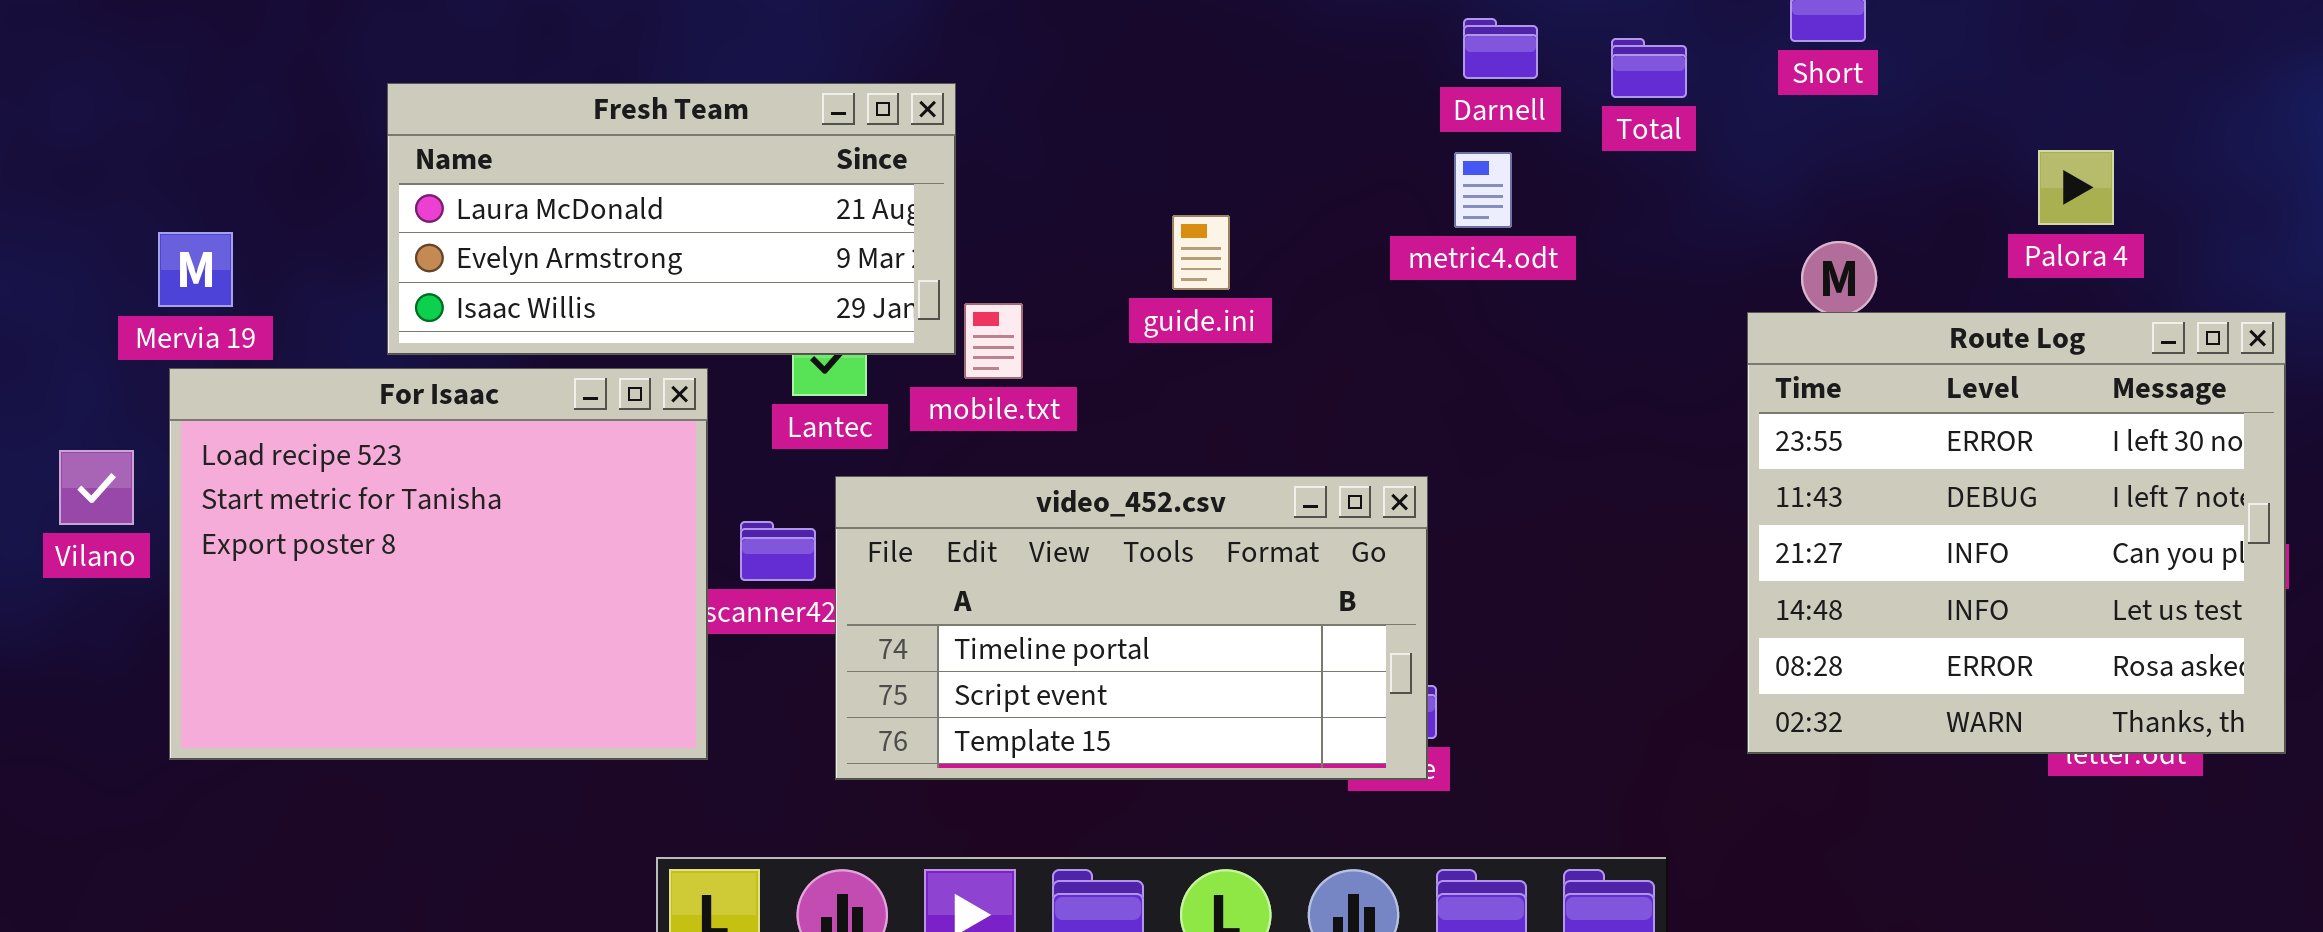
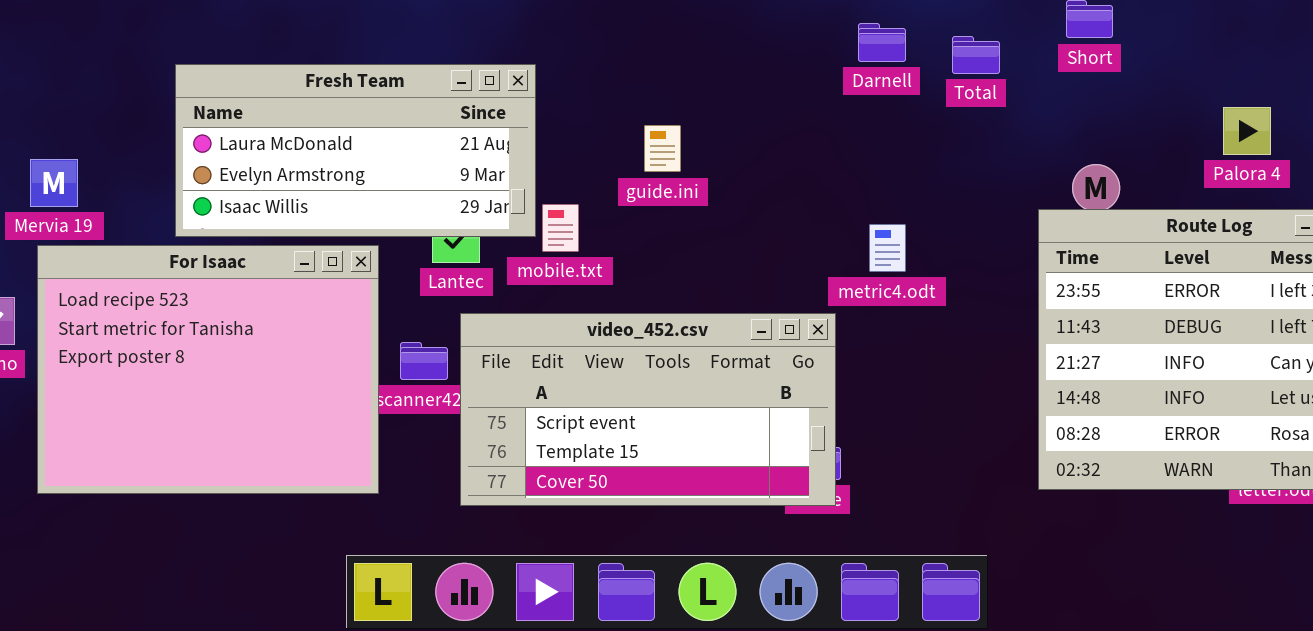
metric4.odt: [1454,152,1512,228] -> [869,224,906,272], moved
guide.ini: [1172,215,1230,290] -> [644,125,681,172], moved
video_452.csv: [835,476,1428,780] -> [460,313,836,506], scrolled down 1 row

